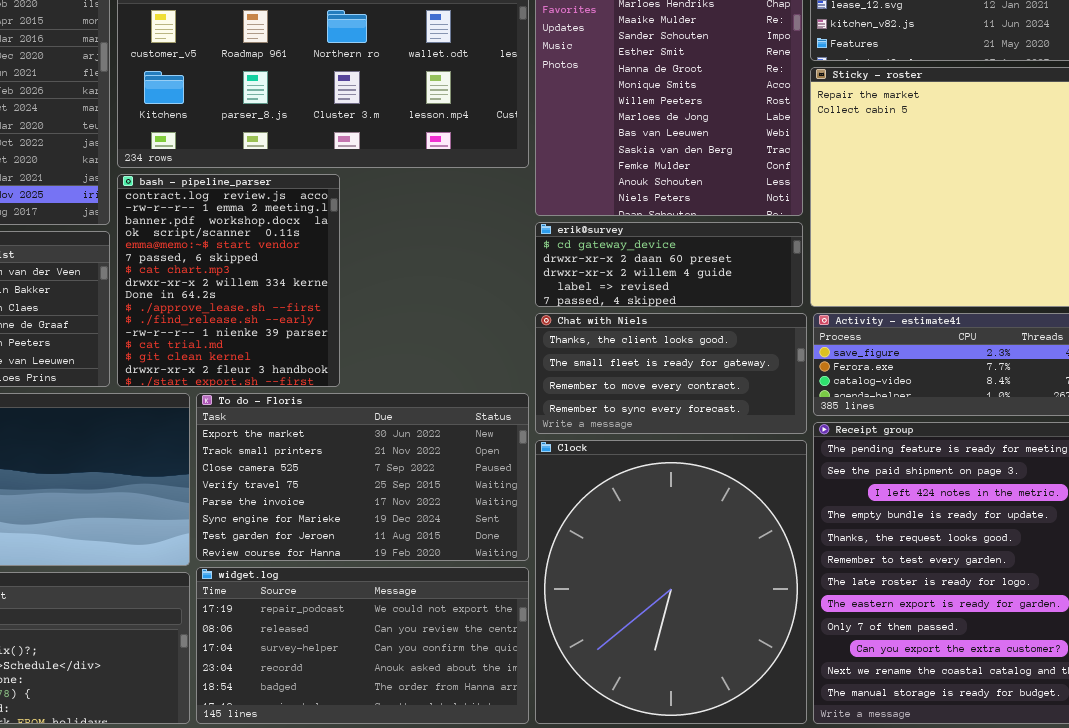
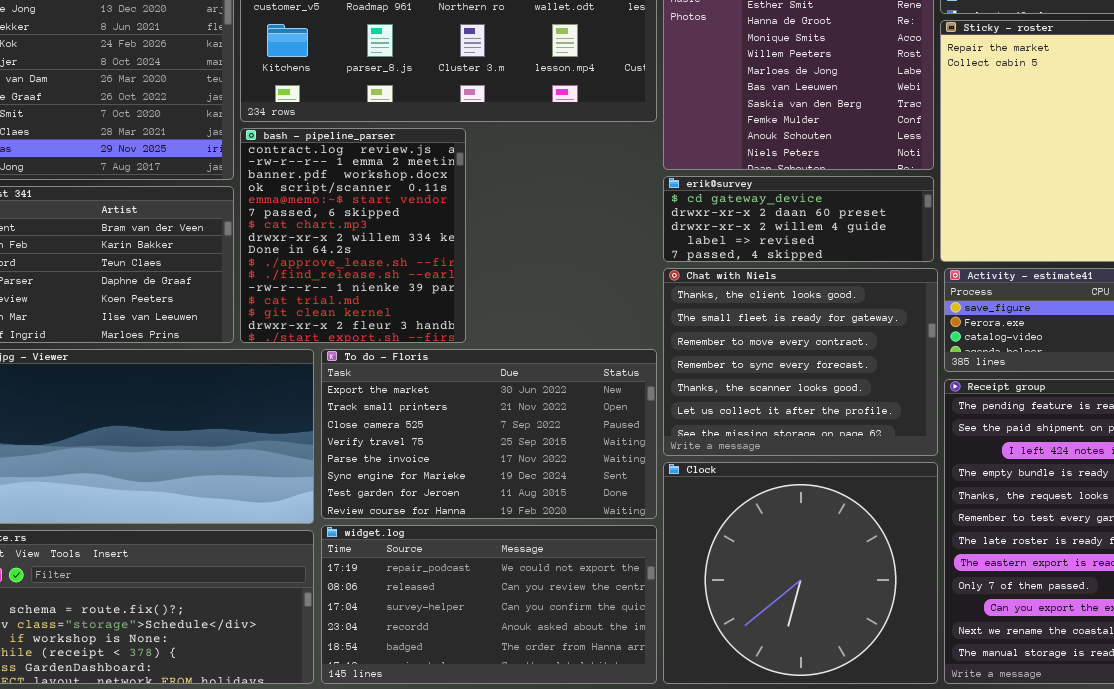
Chat with Niels: [535,313,807,434] -> [663,268,938,456], resized
Clock: [535,440,807,724] -> [663,462,938,684], resized

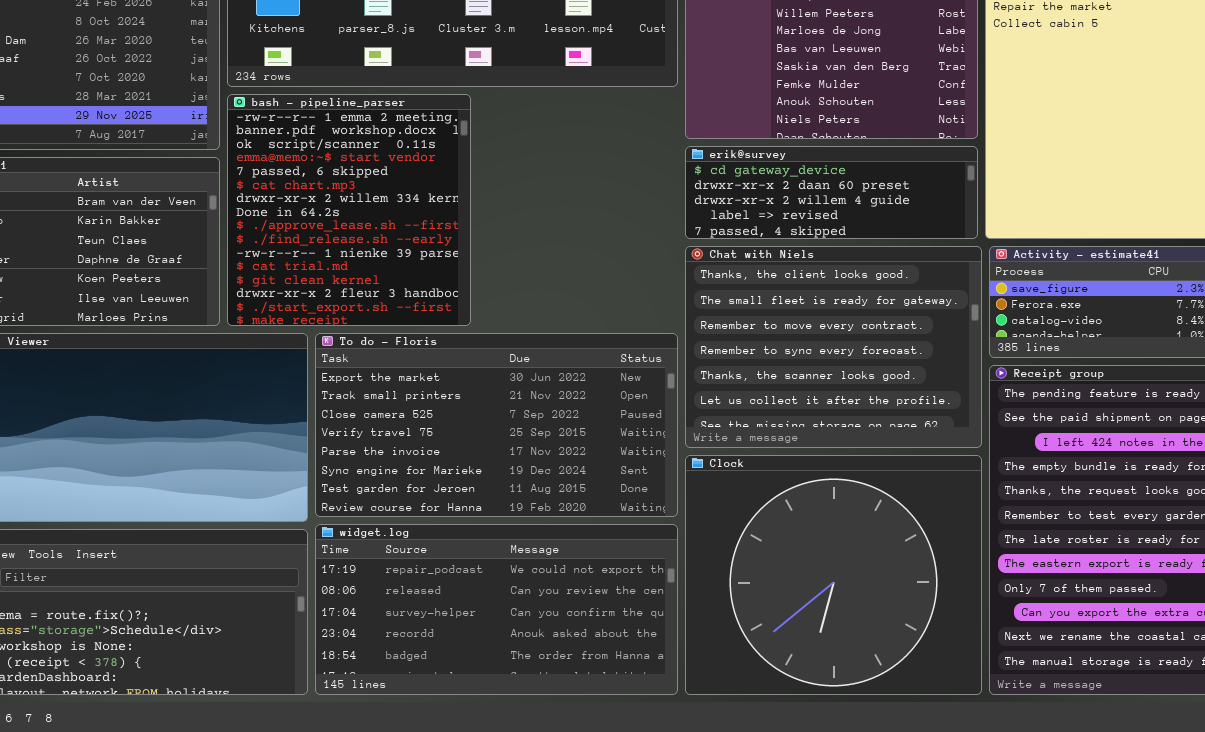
bash - pipeline_parser: [240,128,466,343] -> [227,94,471,326], scrolled down 1 row

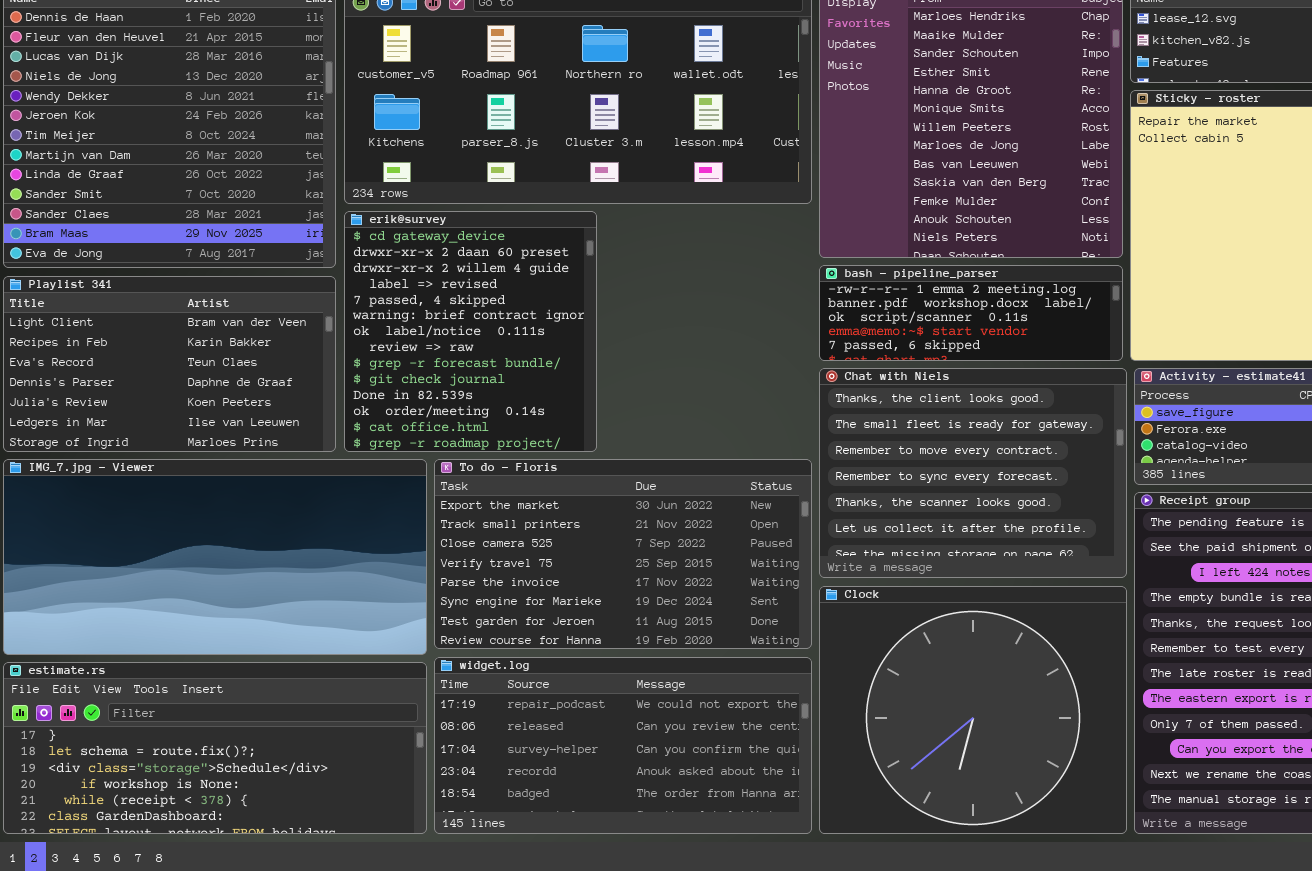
bash - pipeline_parser: [227,94,471,326] -> [819,265,1123,361], moved, resized
erik@survey: [685,146,978,239] -> [344,211,597,452], moved, resized

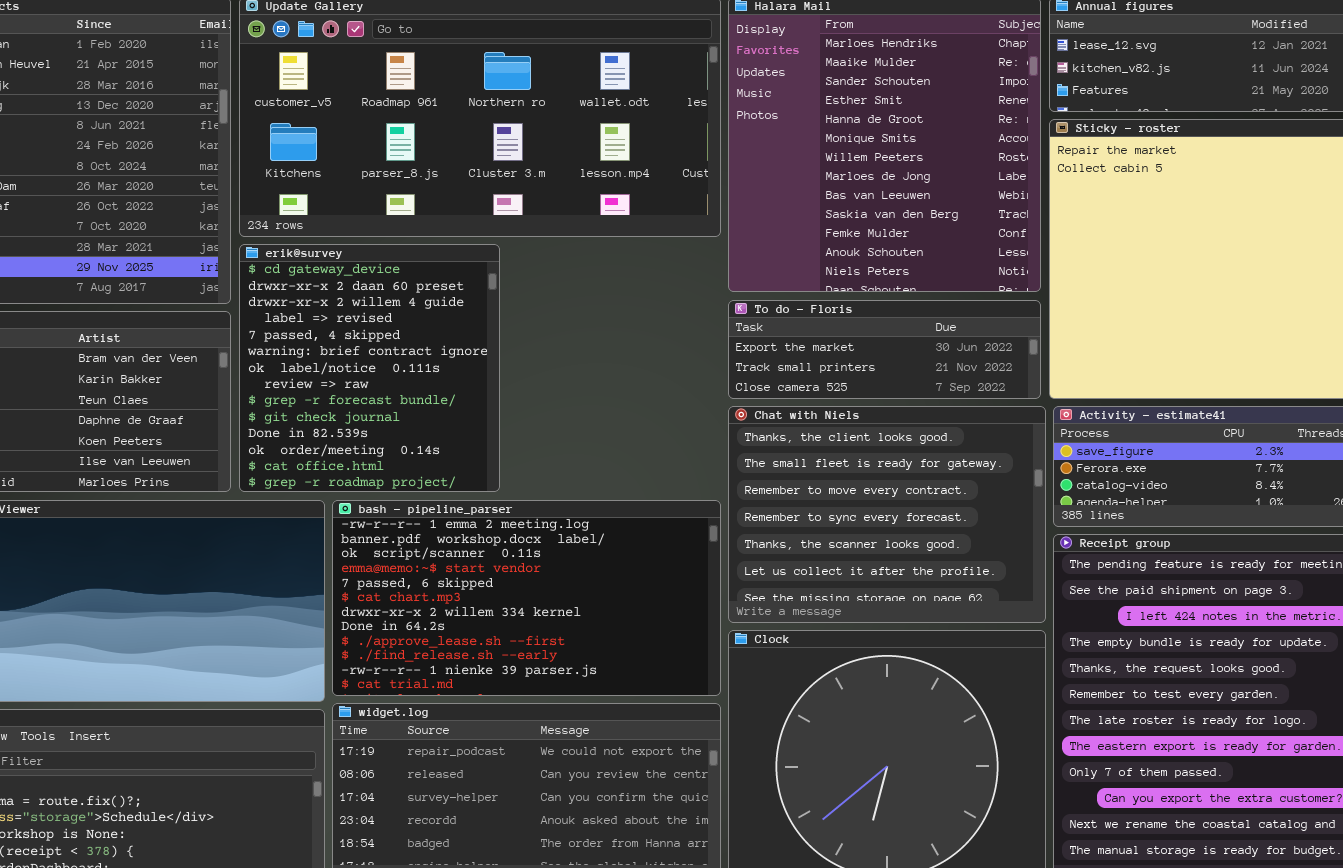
bash - pipeline_parser: [819,265,1123,361] -> [332,500,721,696], moved, resized
To do - Floris: [434,459,812,649] -> [728,300,1041,399], moved, resized

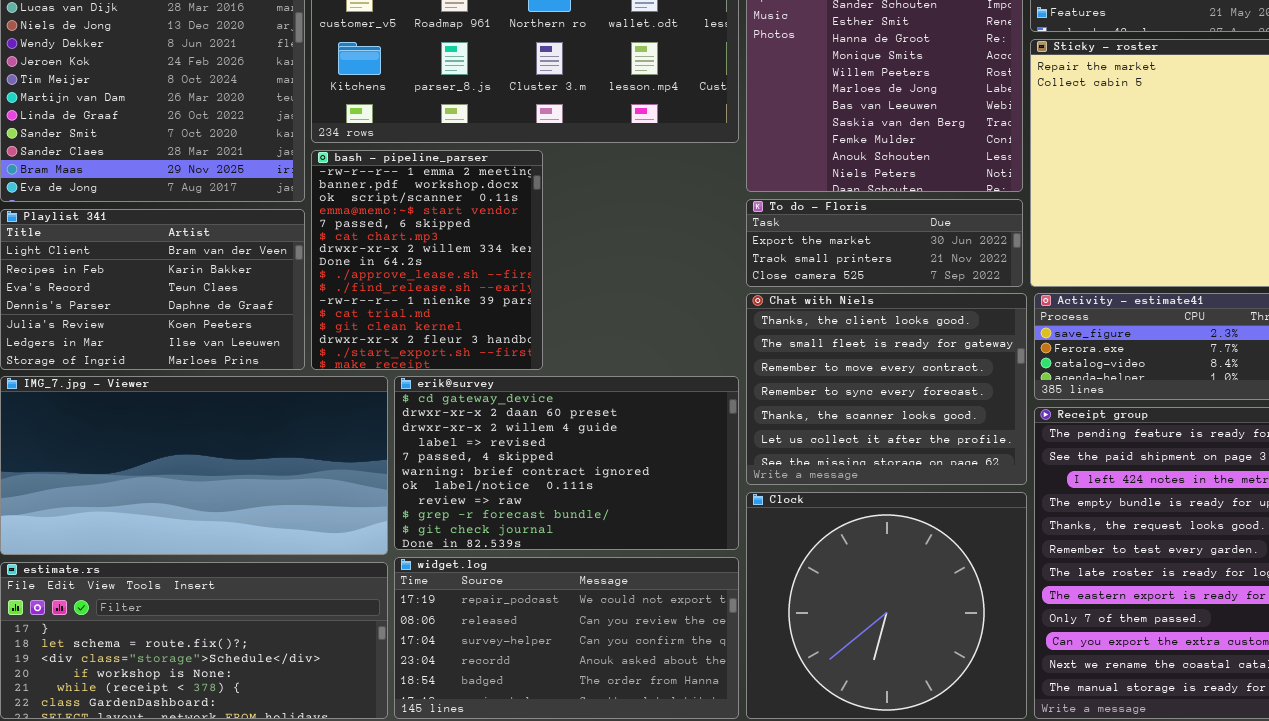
erik@survey: [239,244,500,492] -> [394,376,739,550], moved, resized
bash - pipeline_parser: [332,500,721,696] -> [311,150,543,370], moved, resized

